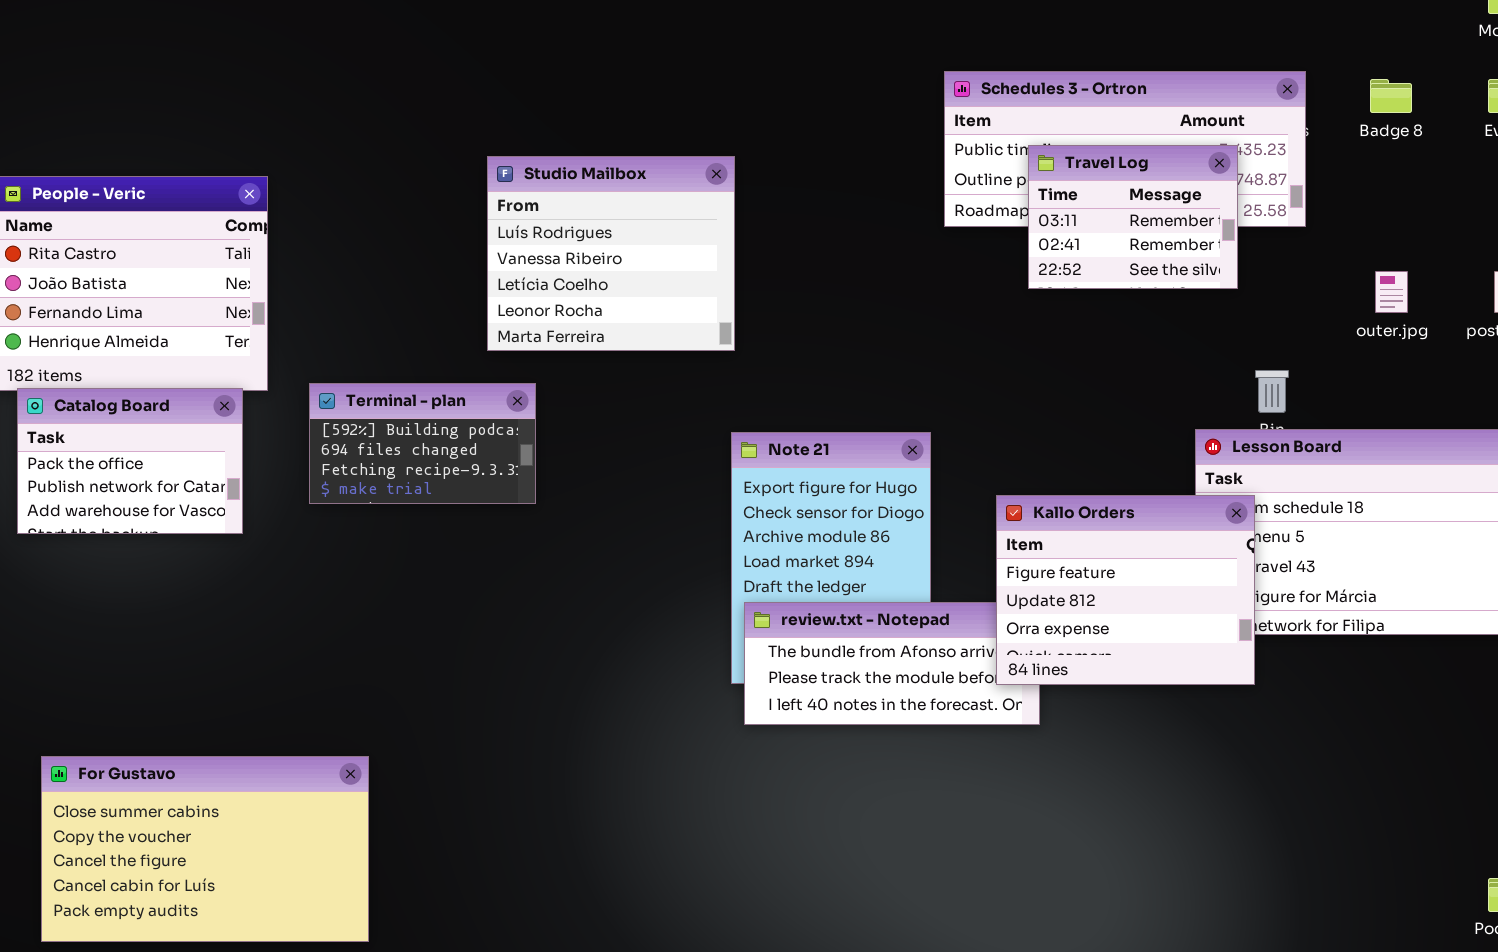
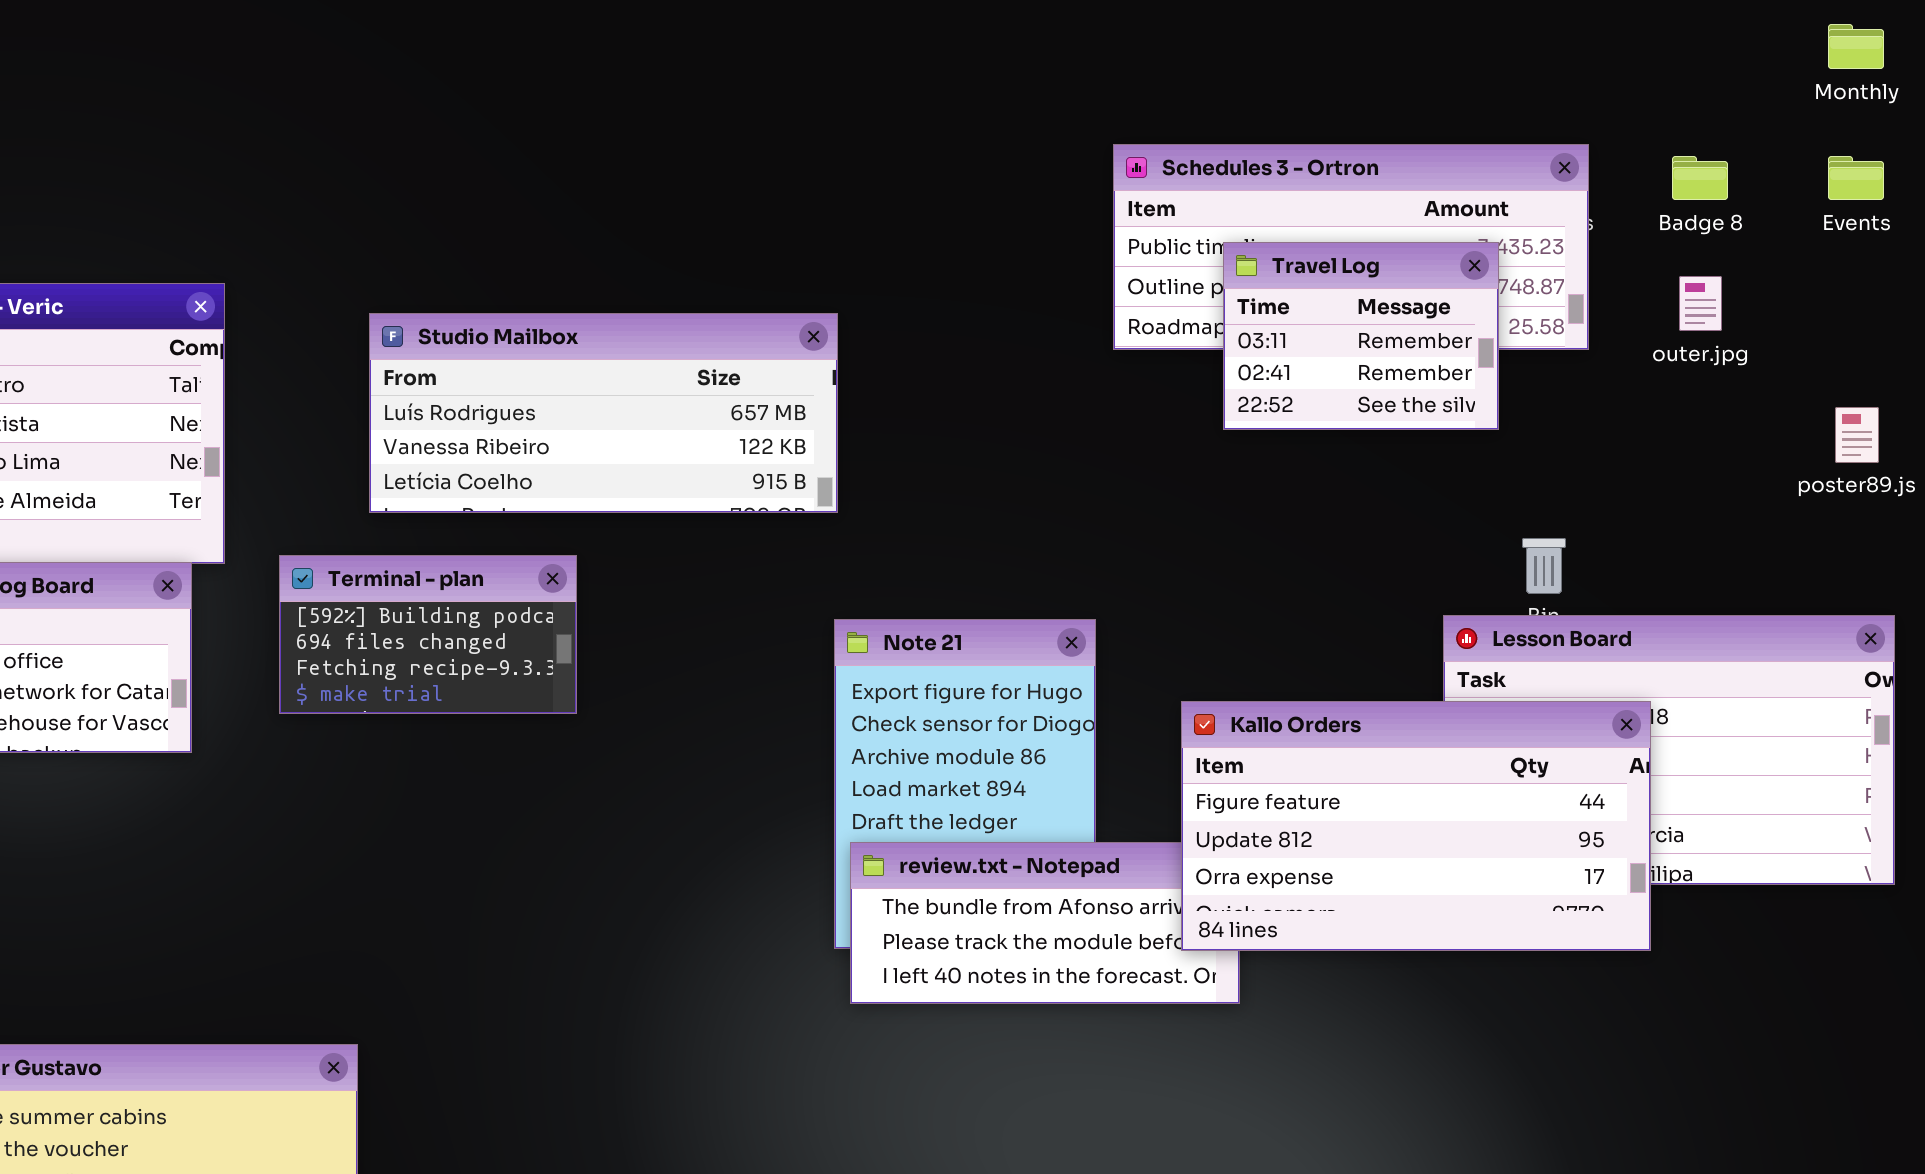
Studio Mailbox: [487,156,735,351] -> [369,313,838,513], resized
outer.jpg: [1375,271,1408,313] -> [1679,276,1722,331], moved
Kallo Orders: [996,495,1255,685] -> [1181,701,1651,951], resized

